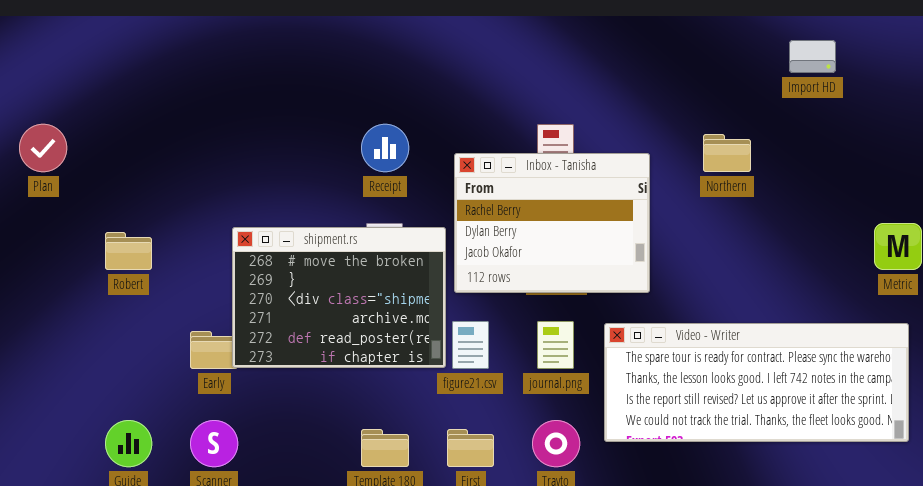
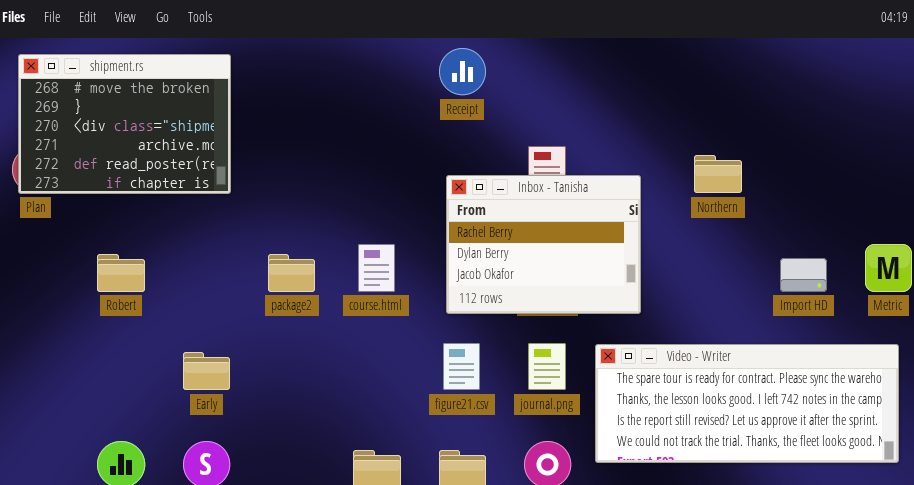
Import HD: [789,40,836,73] -> [780,258,827,292], moved
Receipt: [361,124,409,172] -> [439,48,486,95], moved
shipment.rs: [232,227,446,368] -> [18,54,231,194], moved

